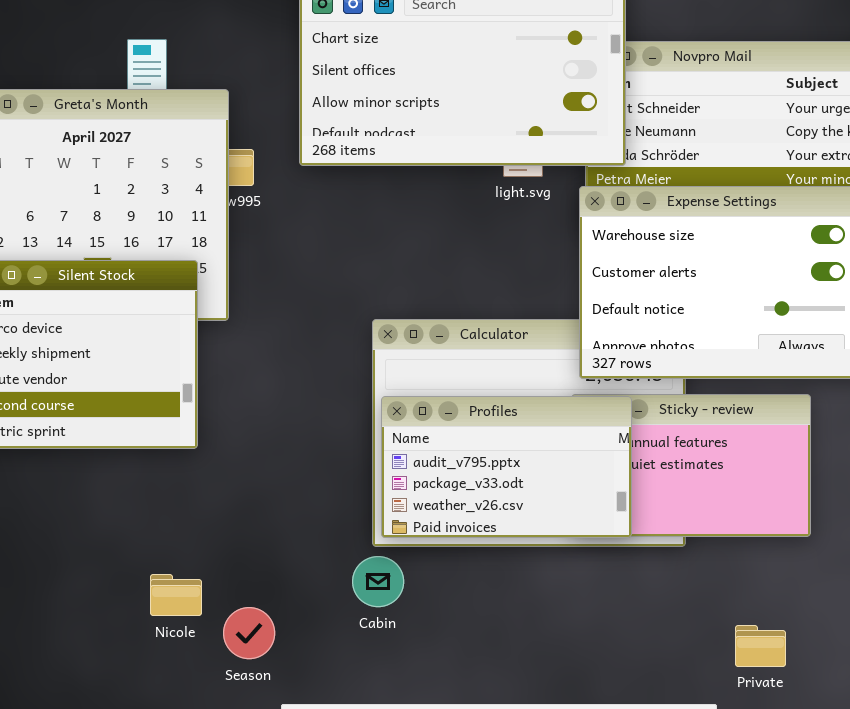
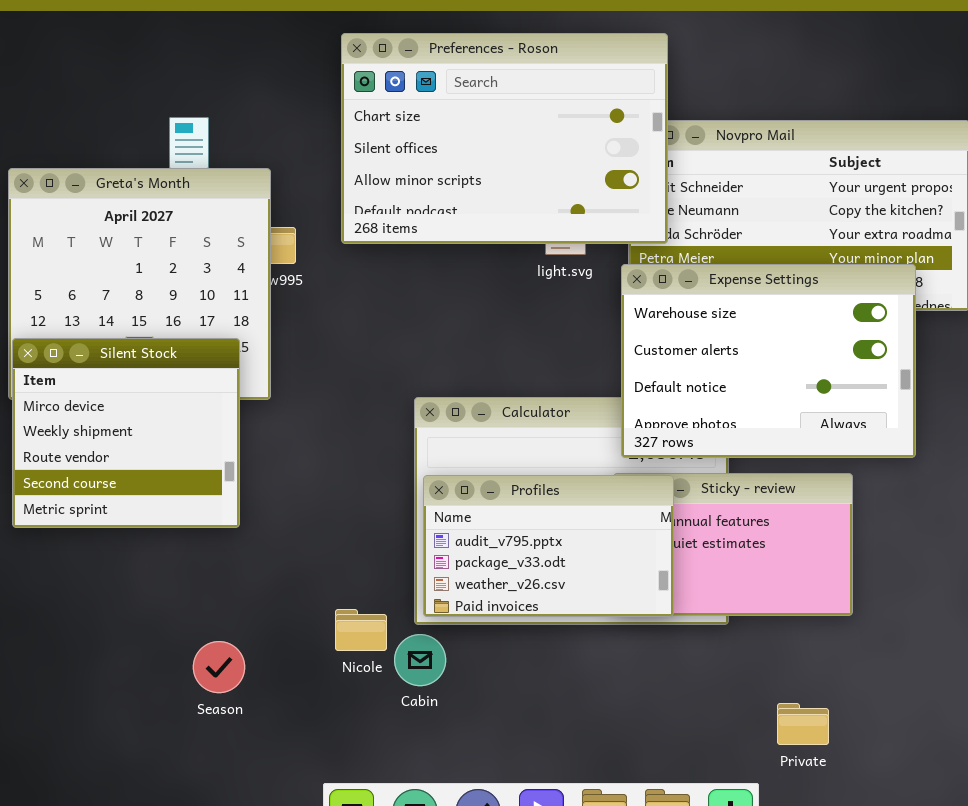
Nicole: [150,574,202,616] -> [335,609,387,651], moved
Season: [223,607,275,659] -> [193,641,245,693], moved

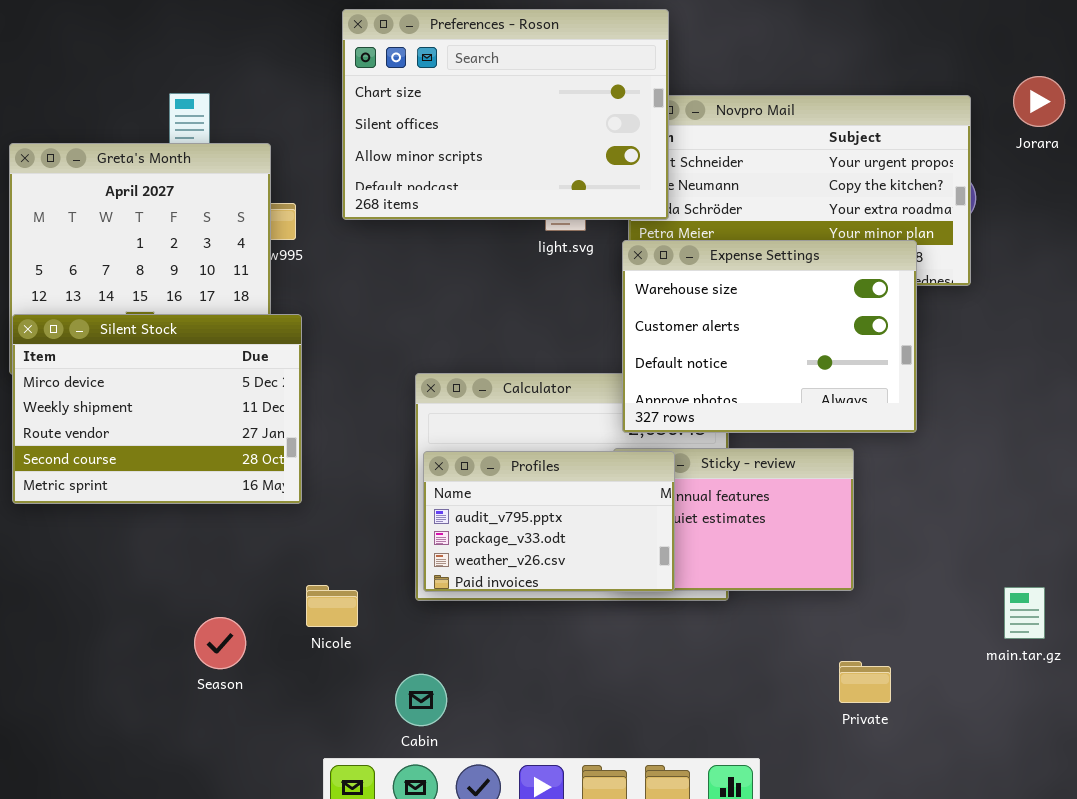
Silent Stock: [12,338,240,528] -> [12,314,302,504], resized
Nicole: [335,609,387,651] -> [306,585,358,627], moved
Cabin: [394,634,446,686] -> [395,674,447,726], moved
Private: [777,703,829,745] -> [839,661,891,703], moved

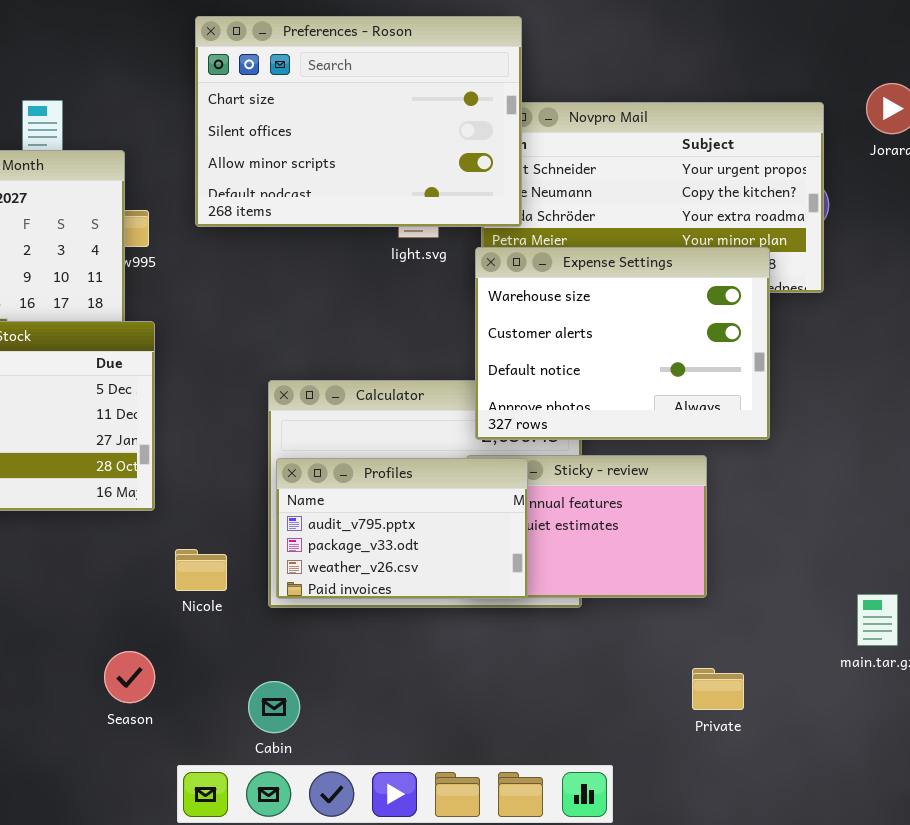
Nicole: [306,585,358,627] -> [175,549,227,591], moved
Season: [194,617,246,669] -> [104,651,155,703], moved

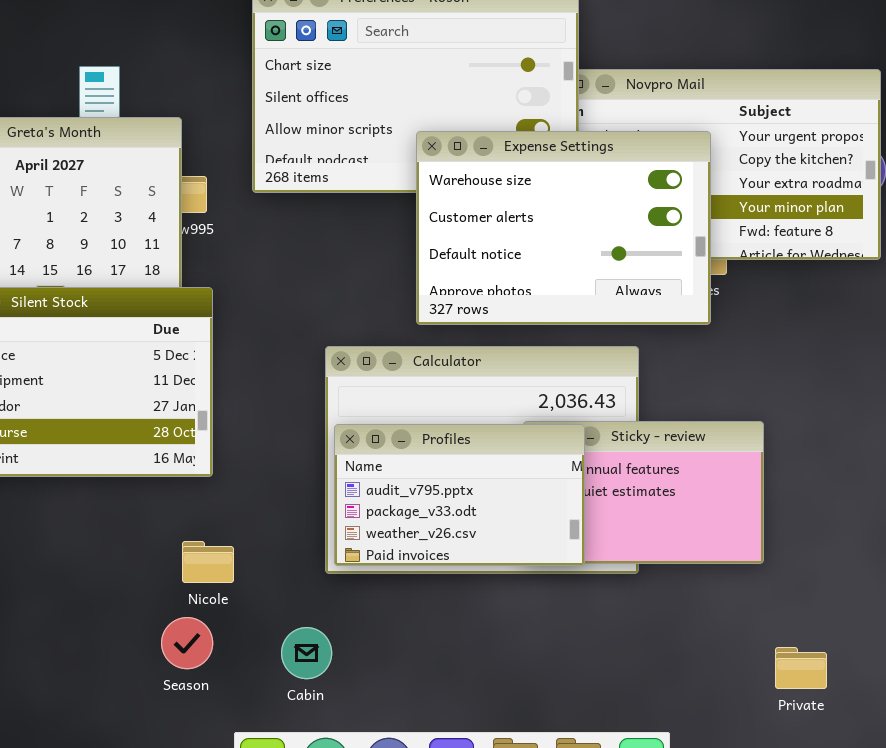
Expense Settings: [475,247,770,440] -> [416,131,711,325], moved
Nicole: [175,549,227,591] -> [182,541,234,583], moved
Private: [692,668,744,710] -> [775,647,827,689], moved
Cabin: [248,681,300,733] -> [281,627,332,679], moved

